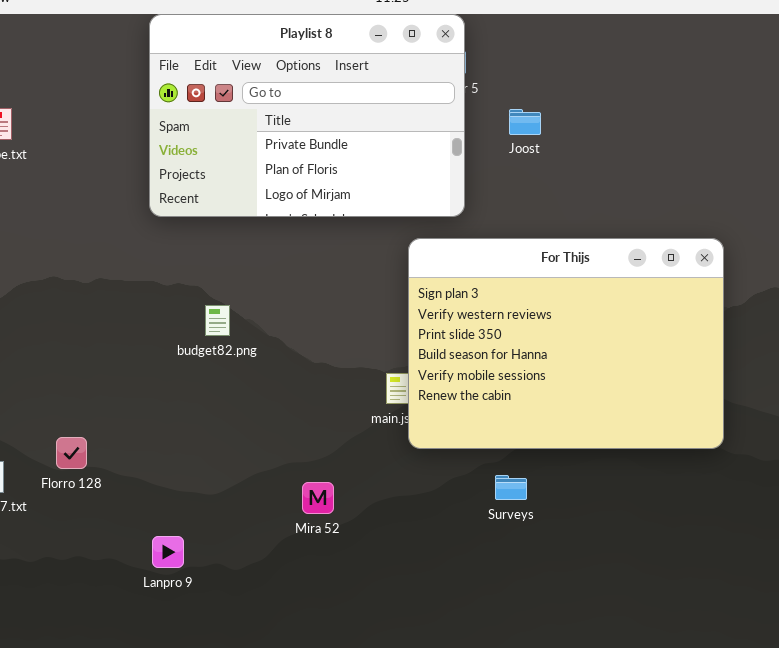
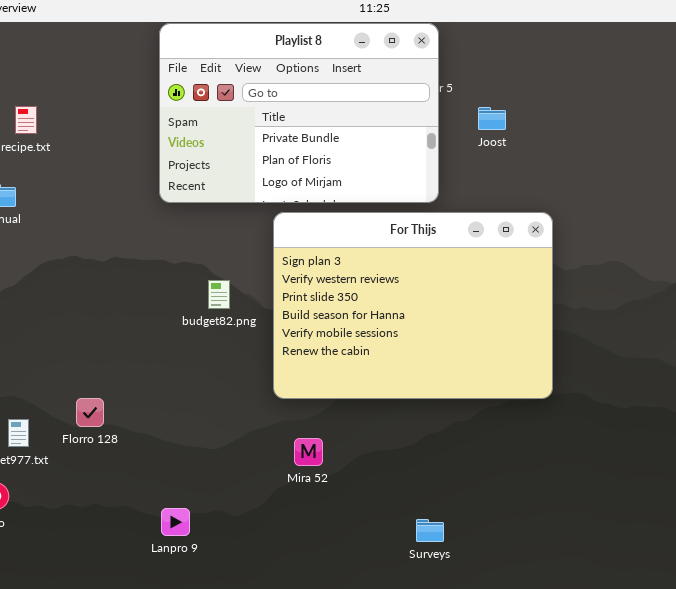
For Thijs: [408,238,724,449] -> [273,212,553,399], moved
Surveys: [495,475,527,500] -> [416,519,444,542], moved
Lanpro 9: [152,536,184,568] -> [161,508,190,536], moved

